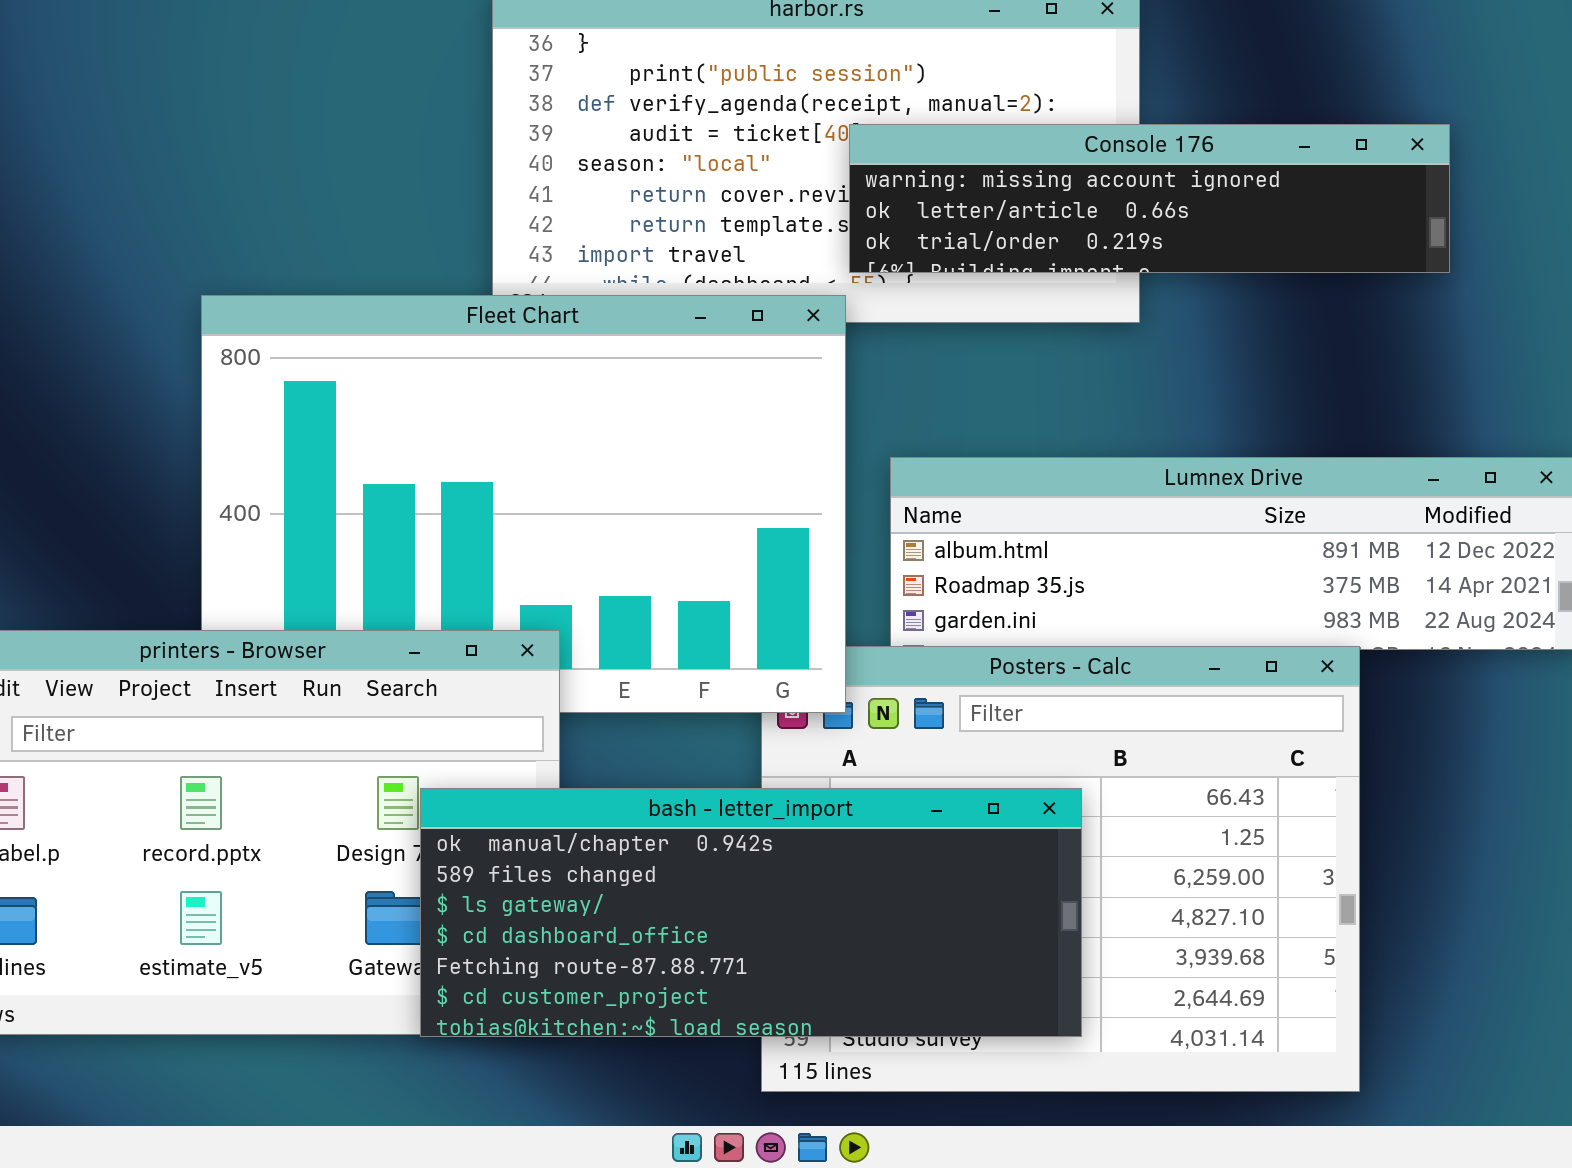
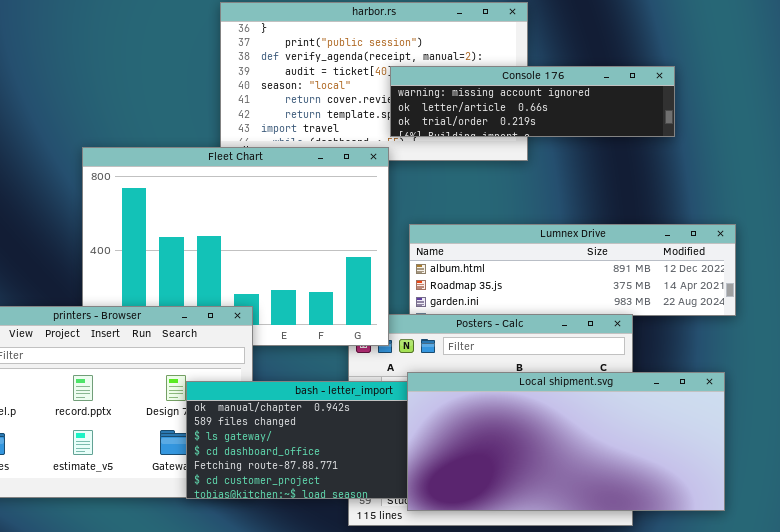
Local shipment.svg: none -> [407,372,725,511], opened

